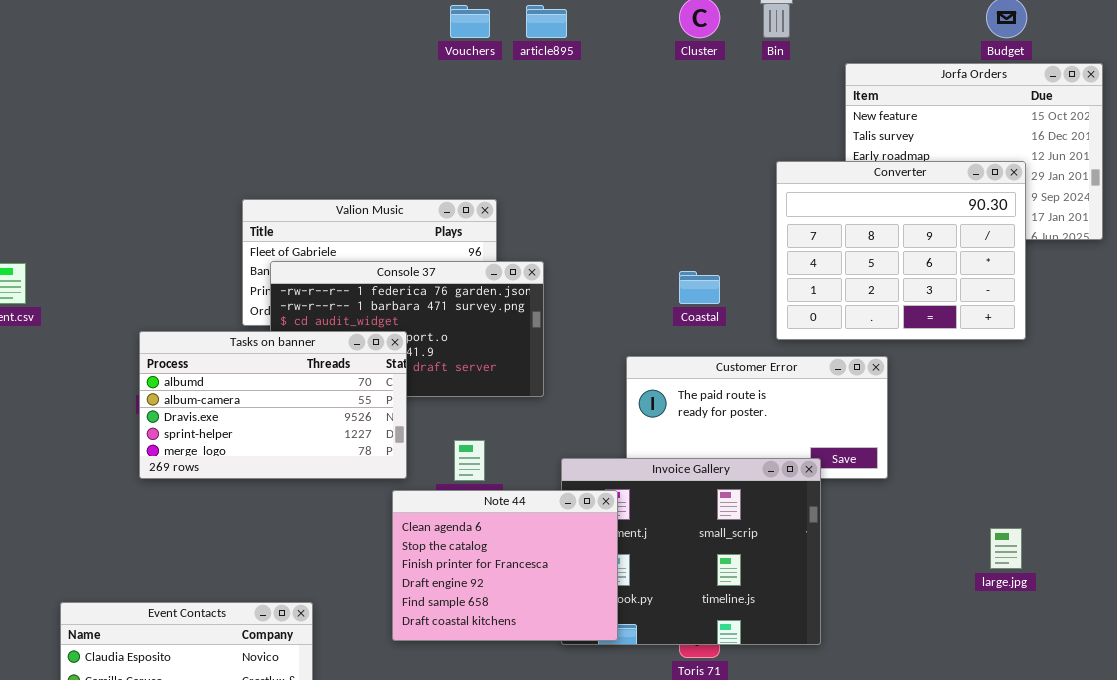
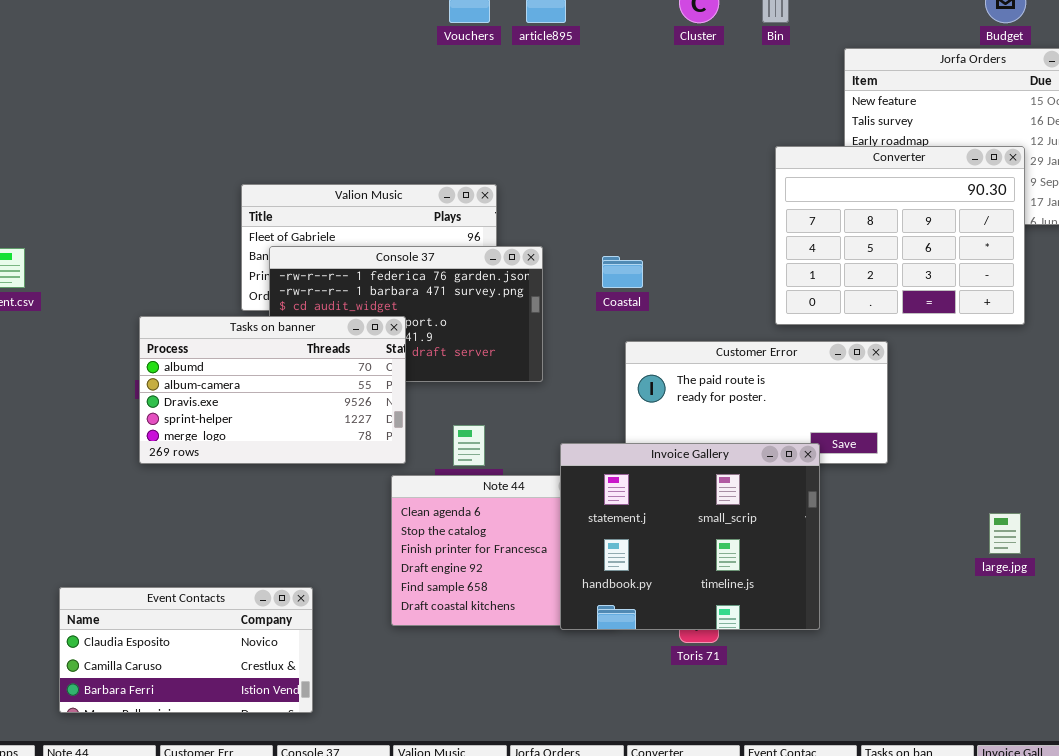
Coastal: [679,271,720,304] -> [602,256,643,288], moved
Invoice Gallery: [561,458,821,645] -> [560,443,820,630], raised

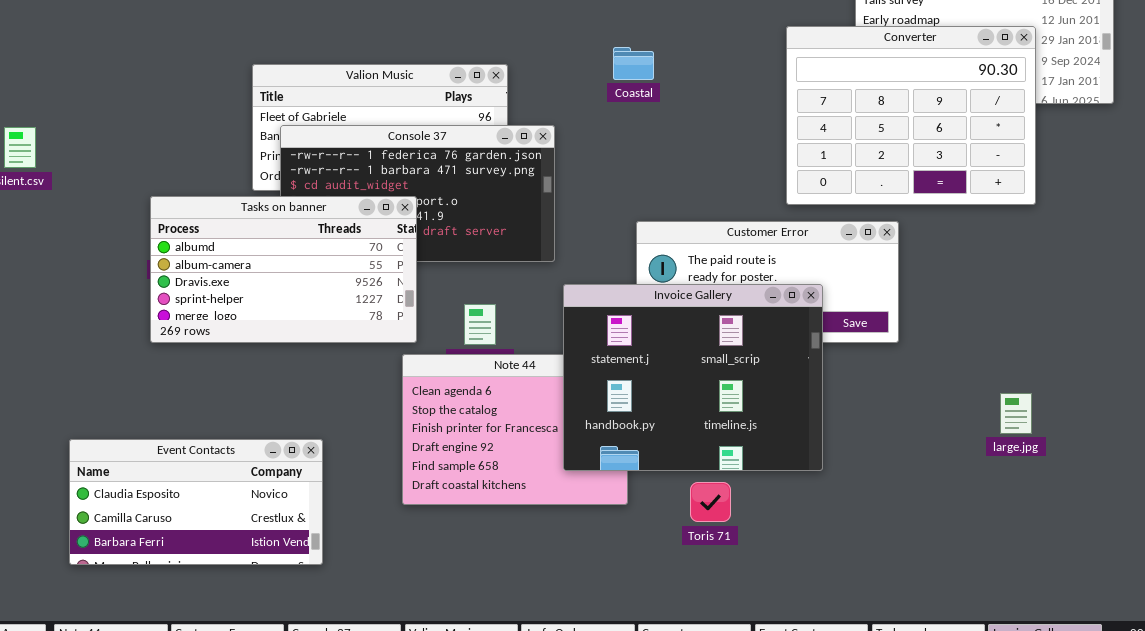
Coastal: [602,256,643,288] -> [613,47,654,80], moved
Invoice Gallery: [560,443,820,630] -> [563,284,823,471], moved
Event Contacts: [59,587,313,713] -> [69,439,323,565], moved

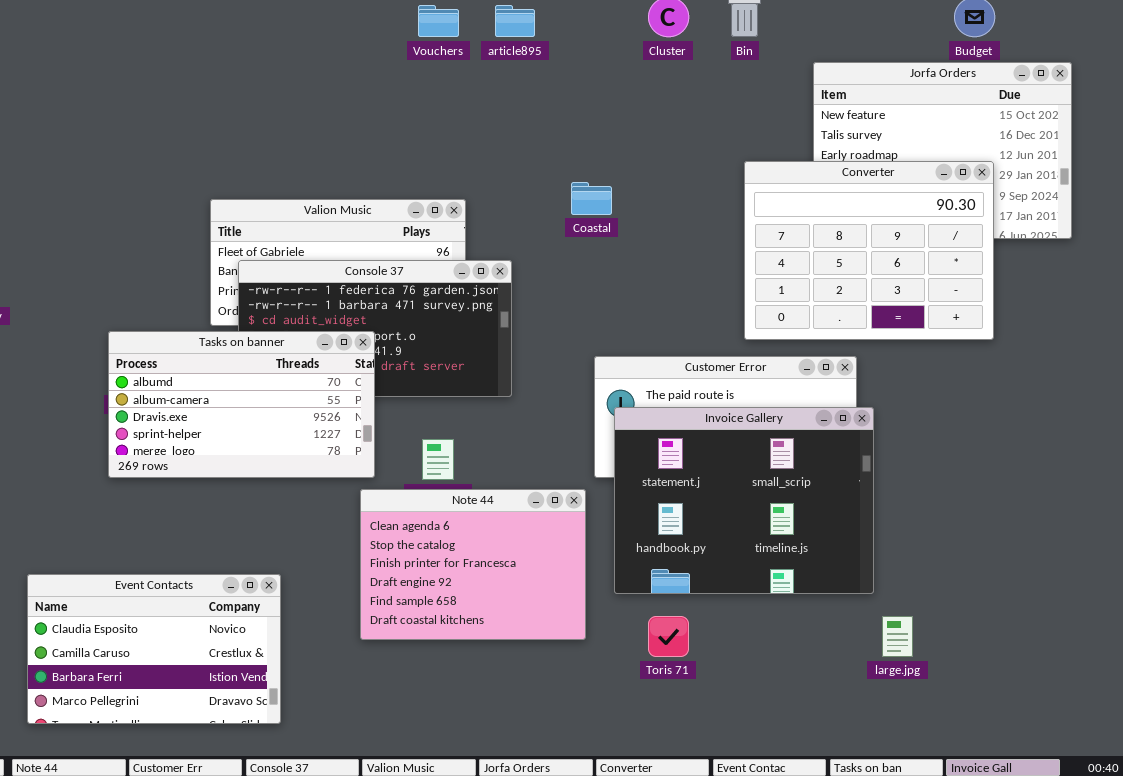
Invoice Gallery: [563,284,823,471] -> [614,407,874,594], moved
large.jpg: [1000,393,1032,434] -> [882,616,913,657], moved
Event Contacts: [69,439,323,565] -> [27,574,281,724], resized

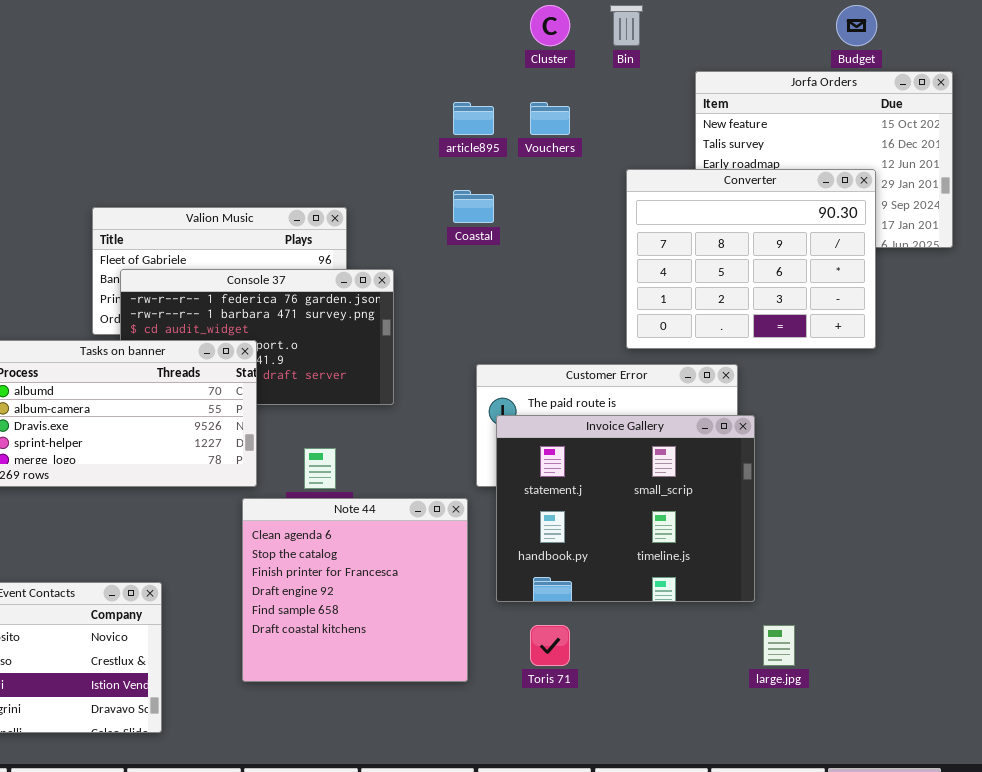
Vouchers: [418,5,459,37] -> [530,102,570,135], moved
article895: [495,5,535,37] -> [453,102,494,135], moved
Note 44: [360,489,586,640] -> [242,498,468,682], resized

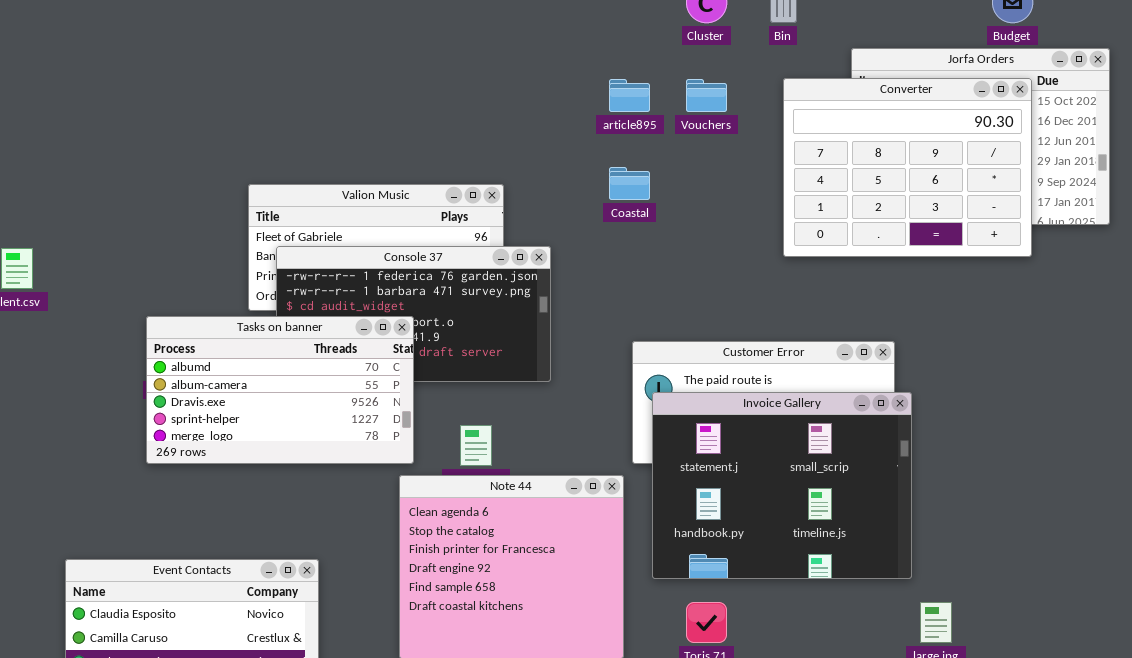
Converter: [626,169,876,349] -> [783,78,1032,257], moved

